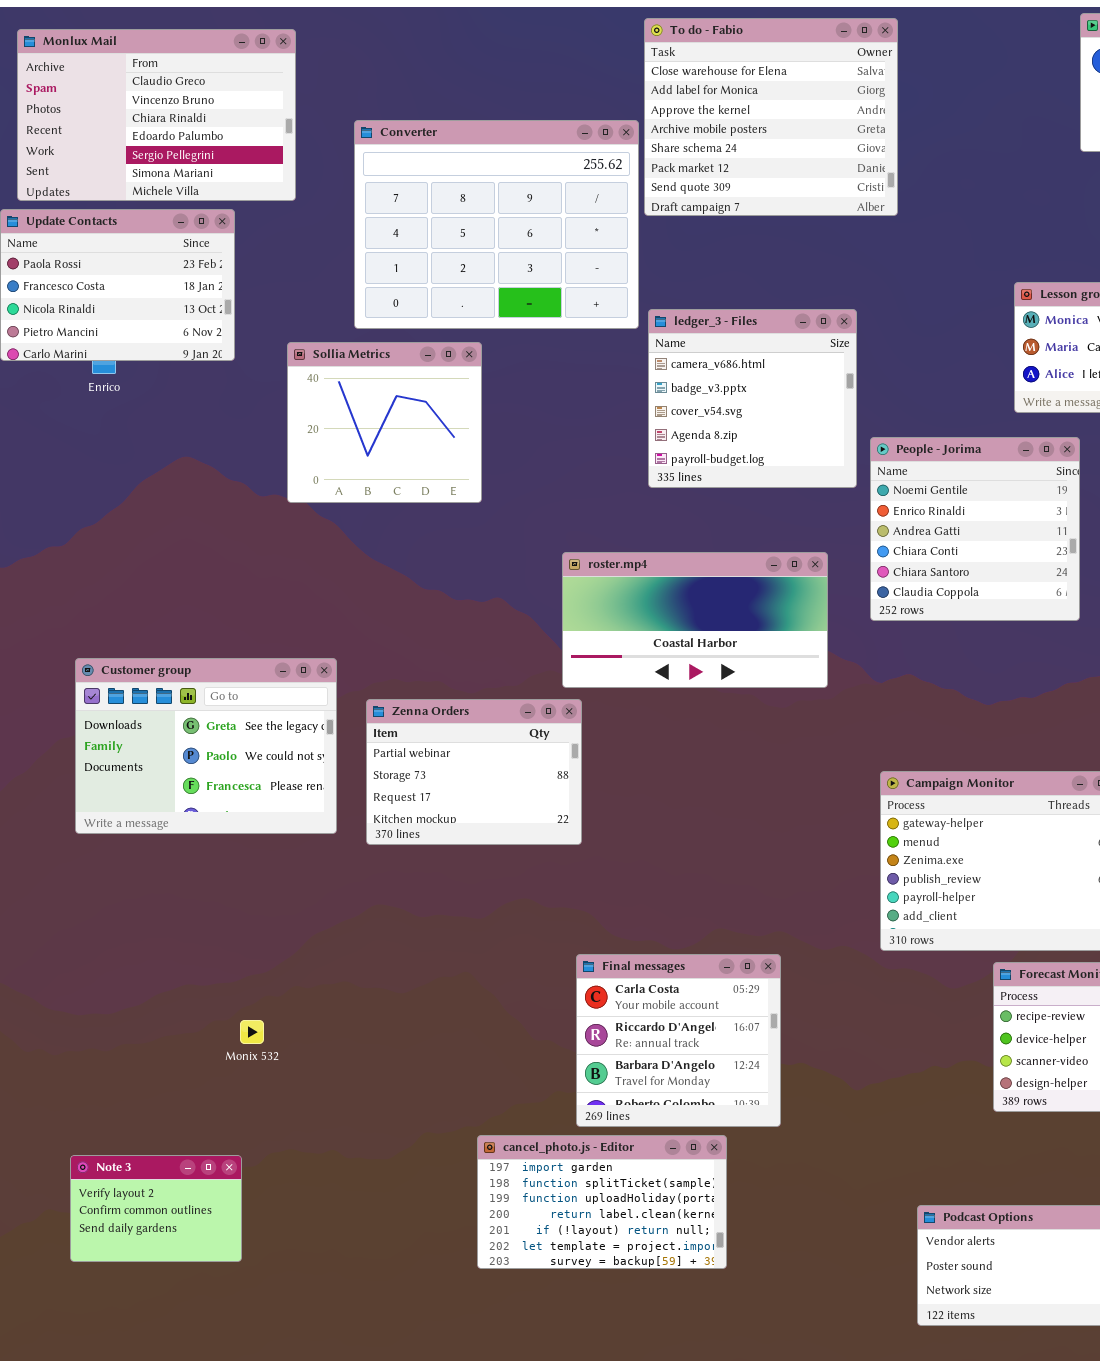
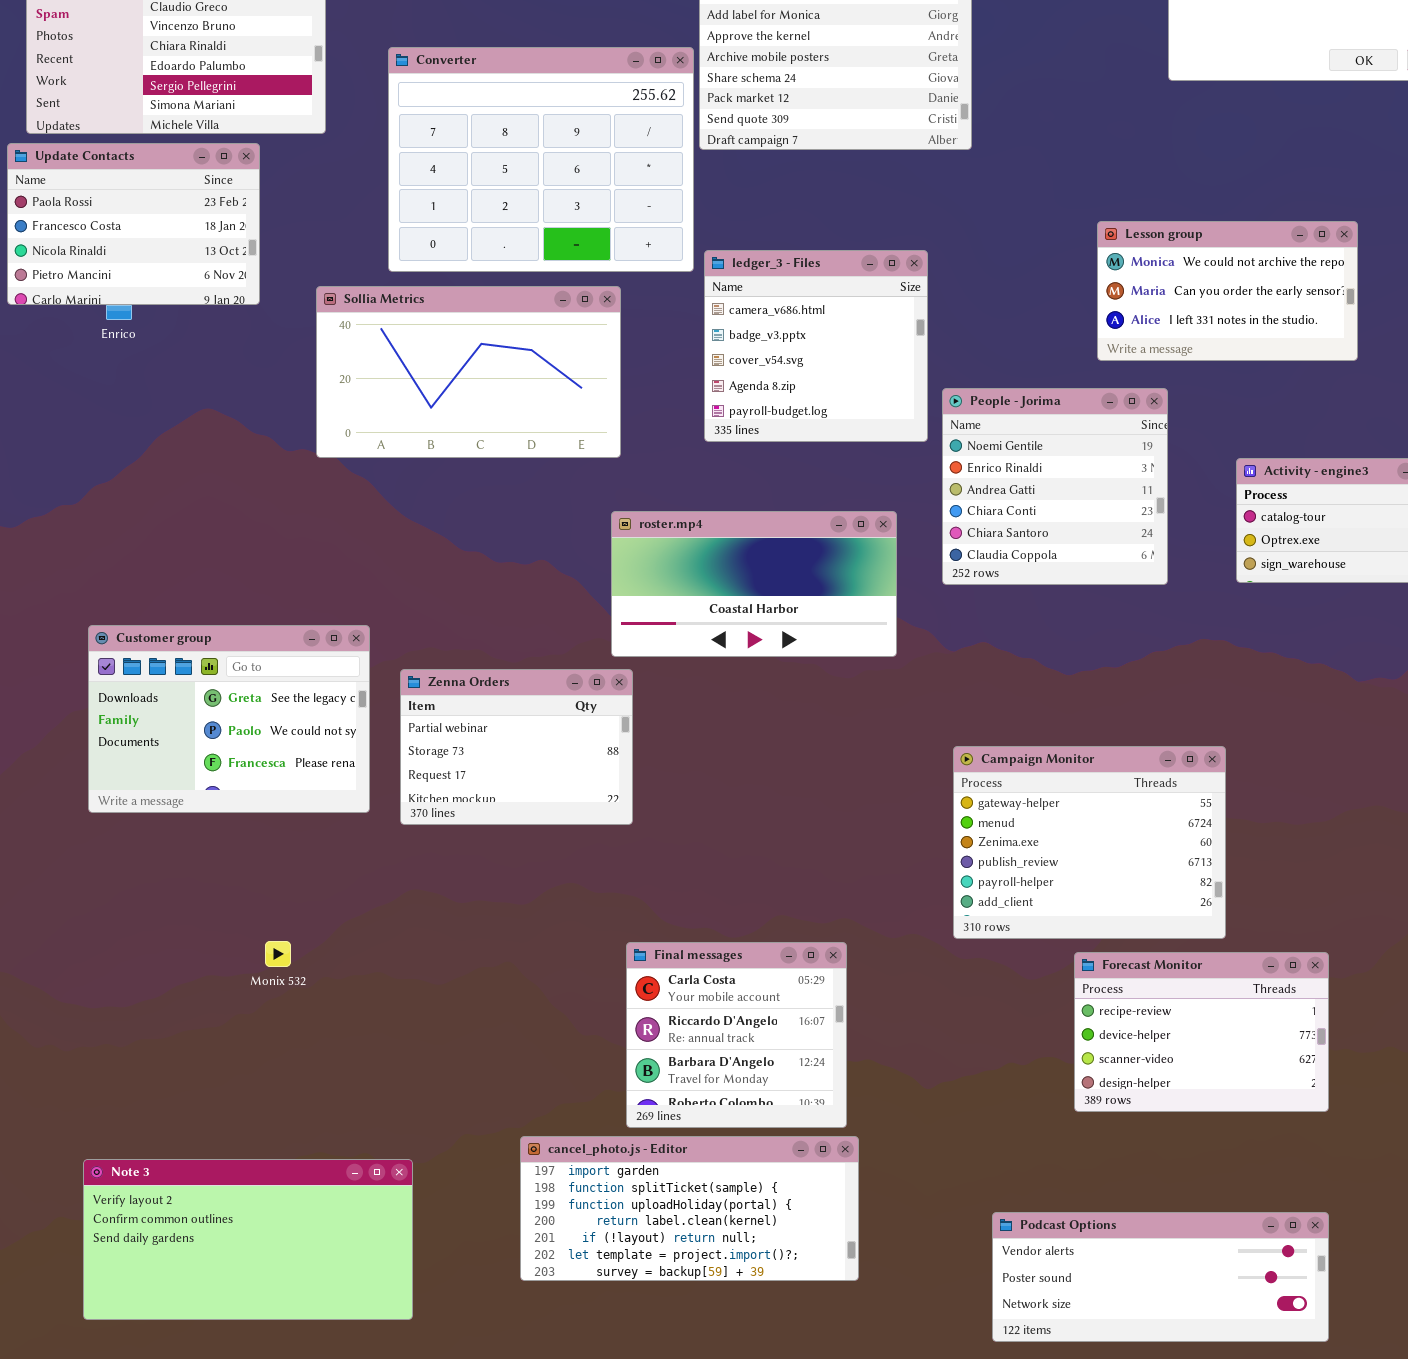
Sollia Metrics: [287,342,482,503] -> [316,286,621,458], resized
Monix 532: [240,1020,264,1044] -> [265,941,291,967], moved
cancel_photo.js - Editor: [477,1135,727,1269] -> [520,1136,859,1281], resized
Note 3: [70,1155,242,1262] -> [83,1159,413,1320], resized

